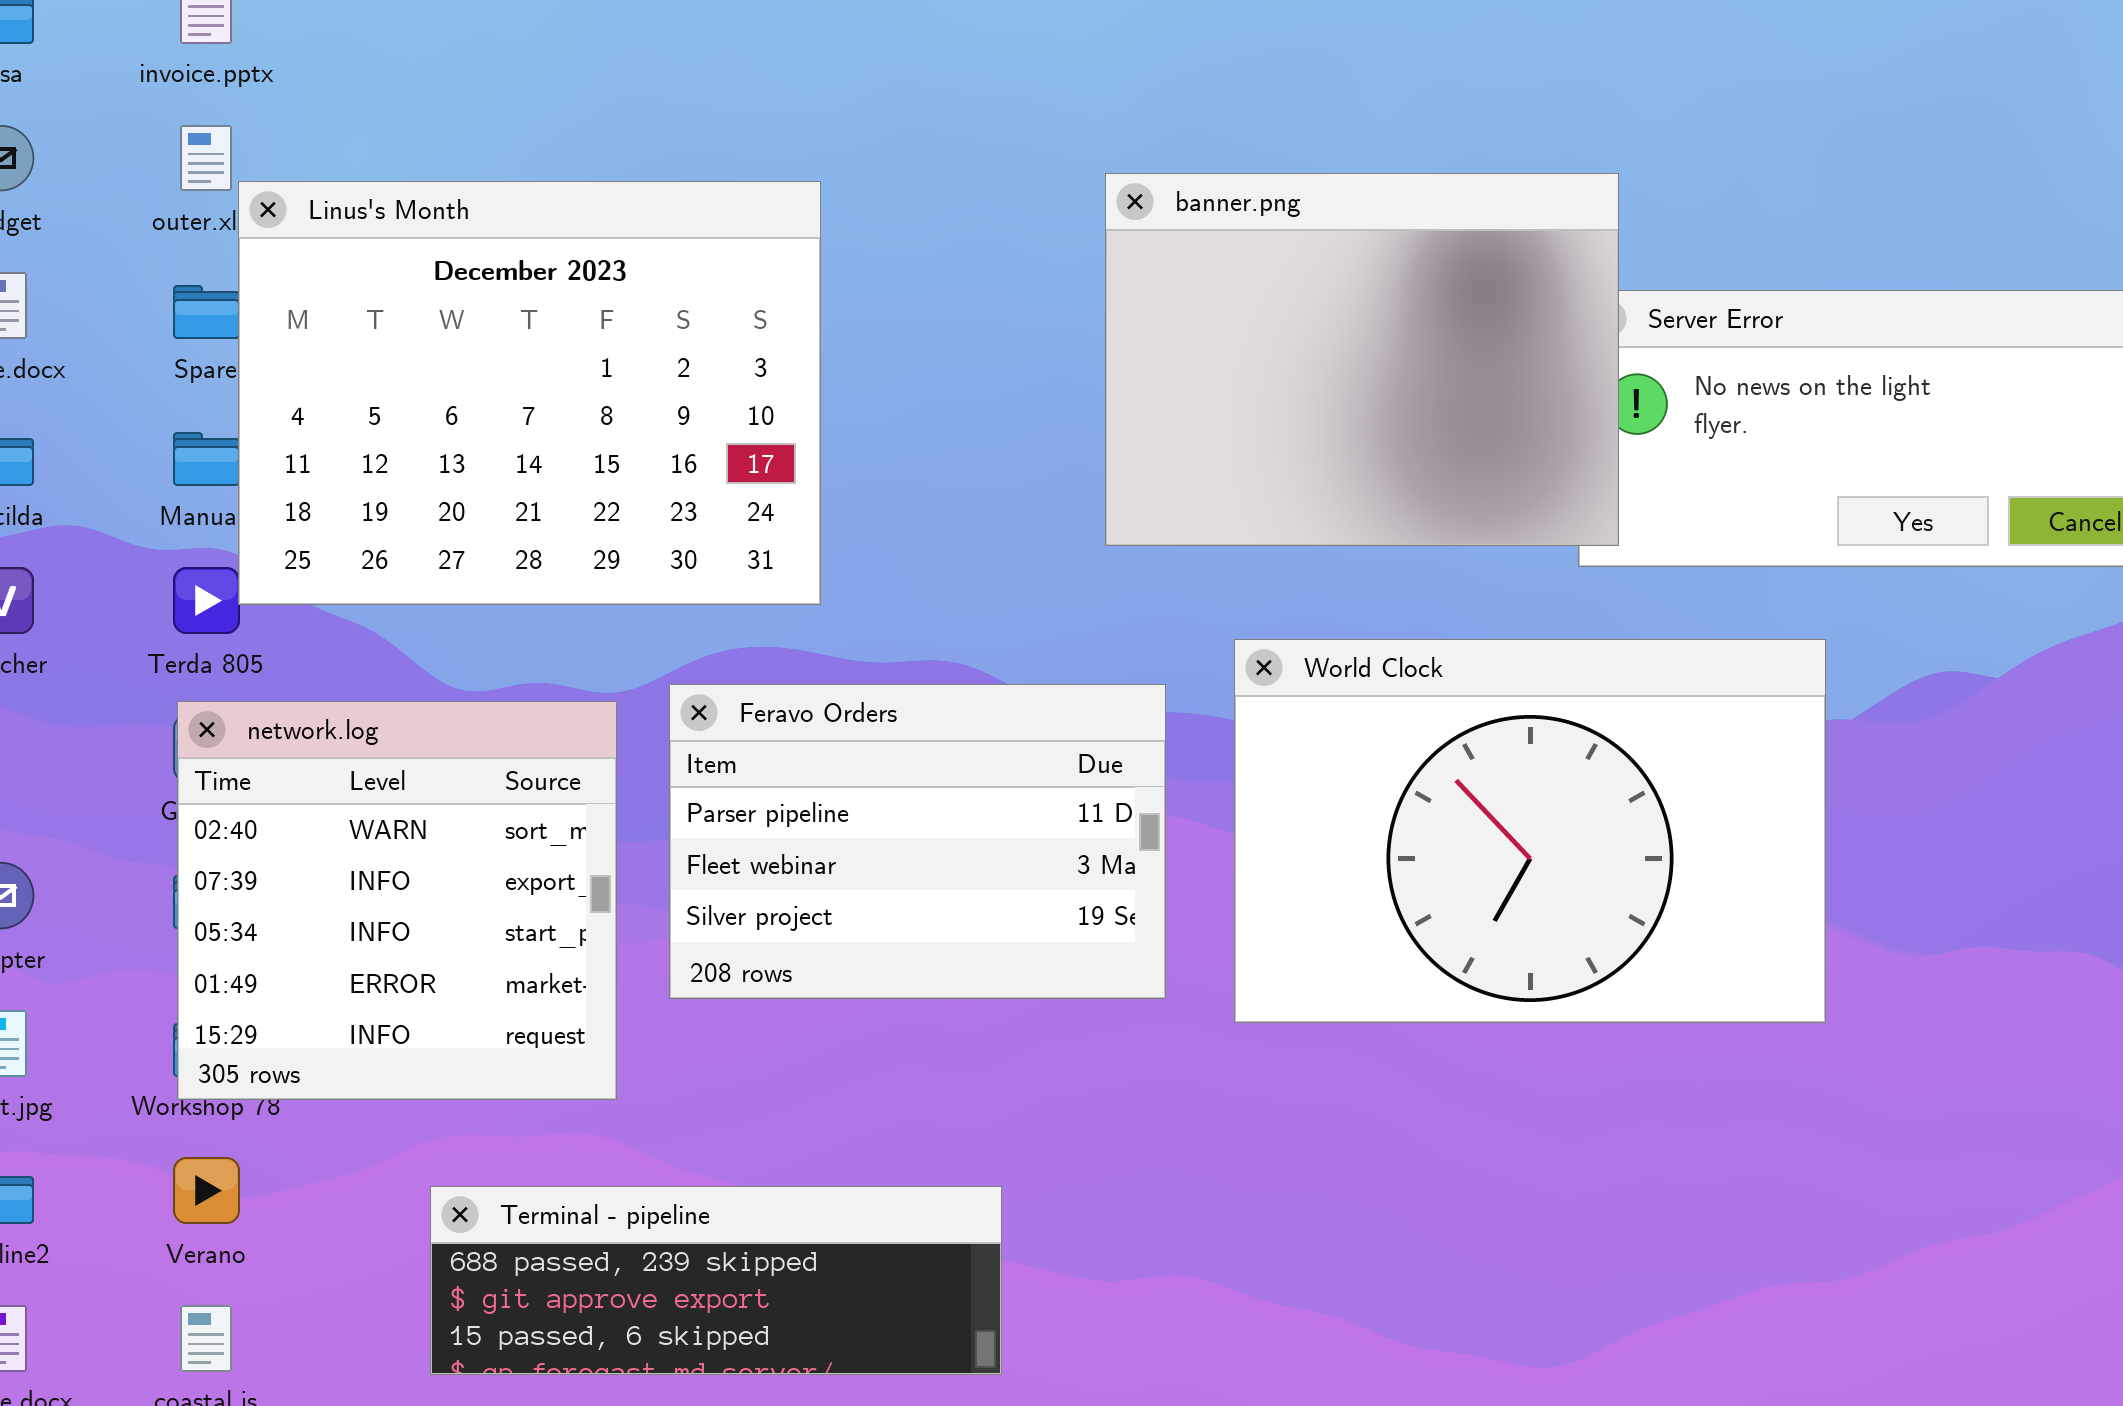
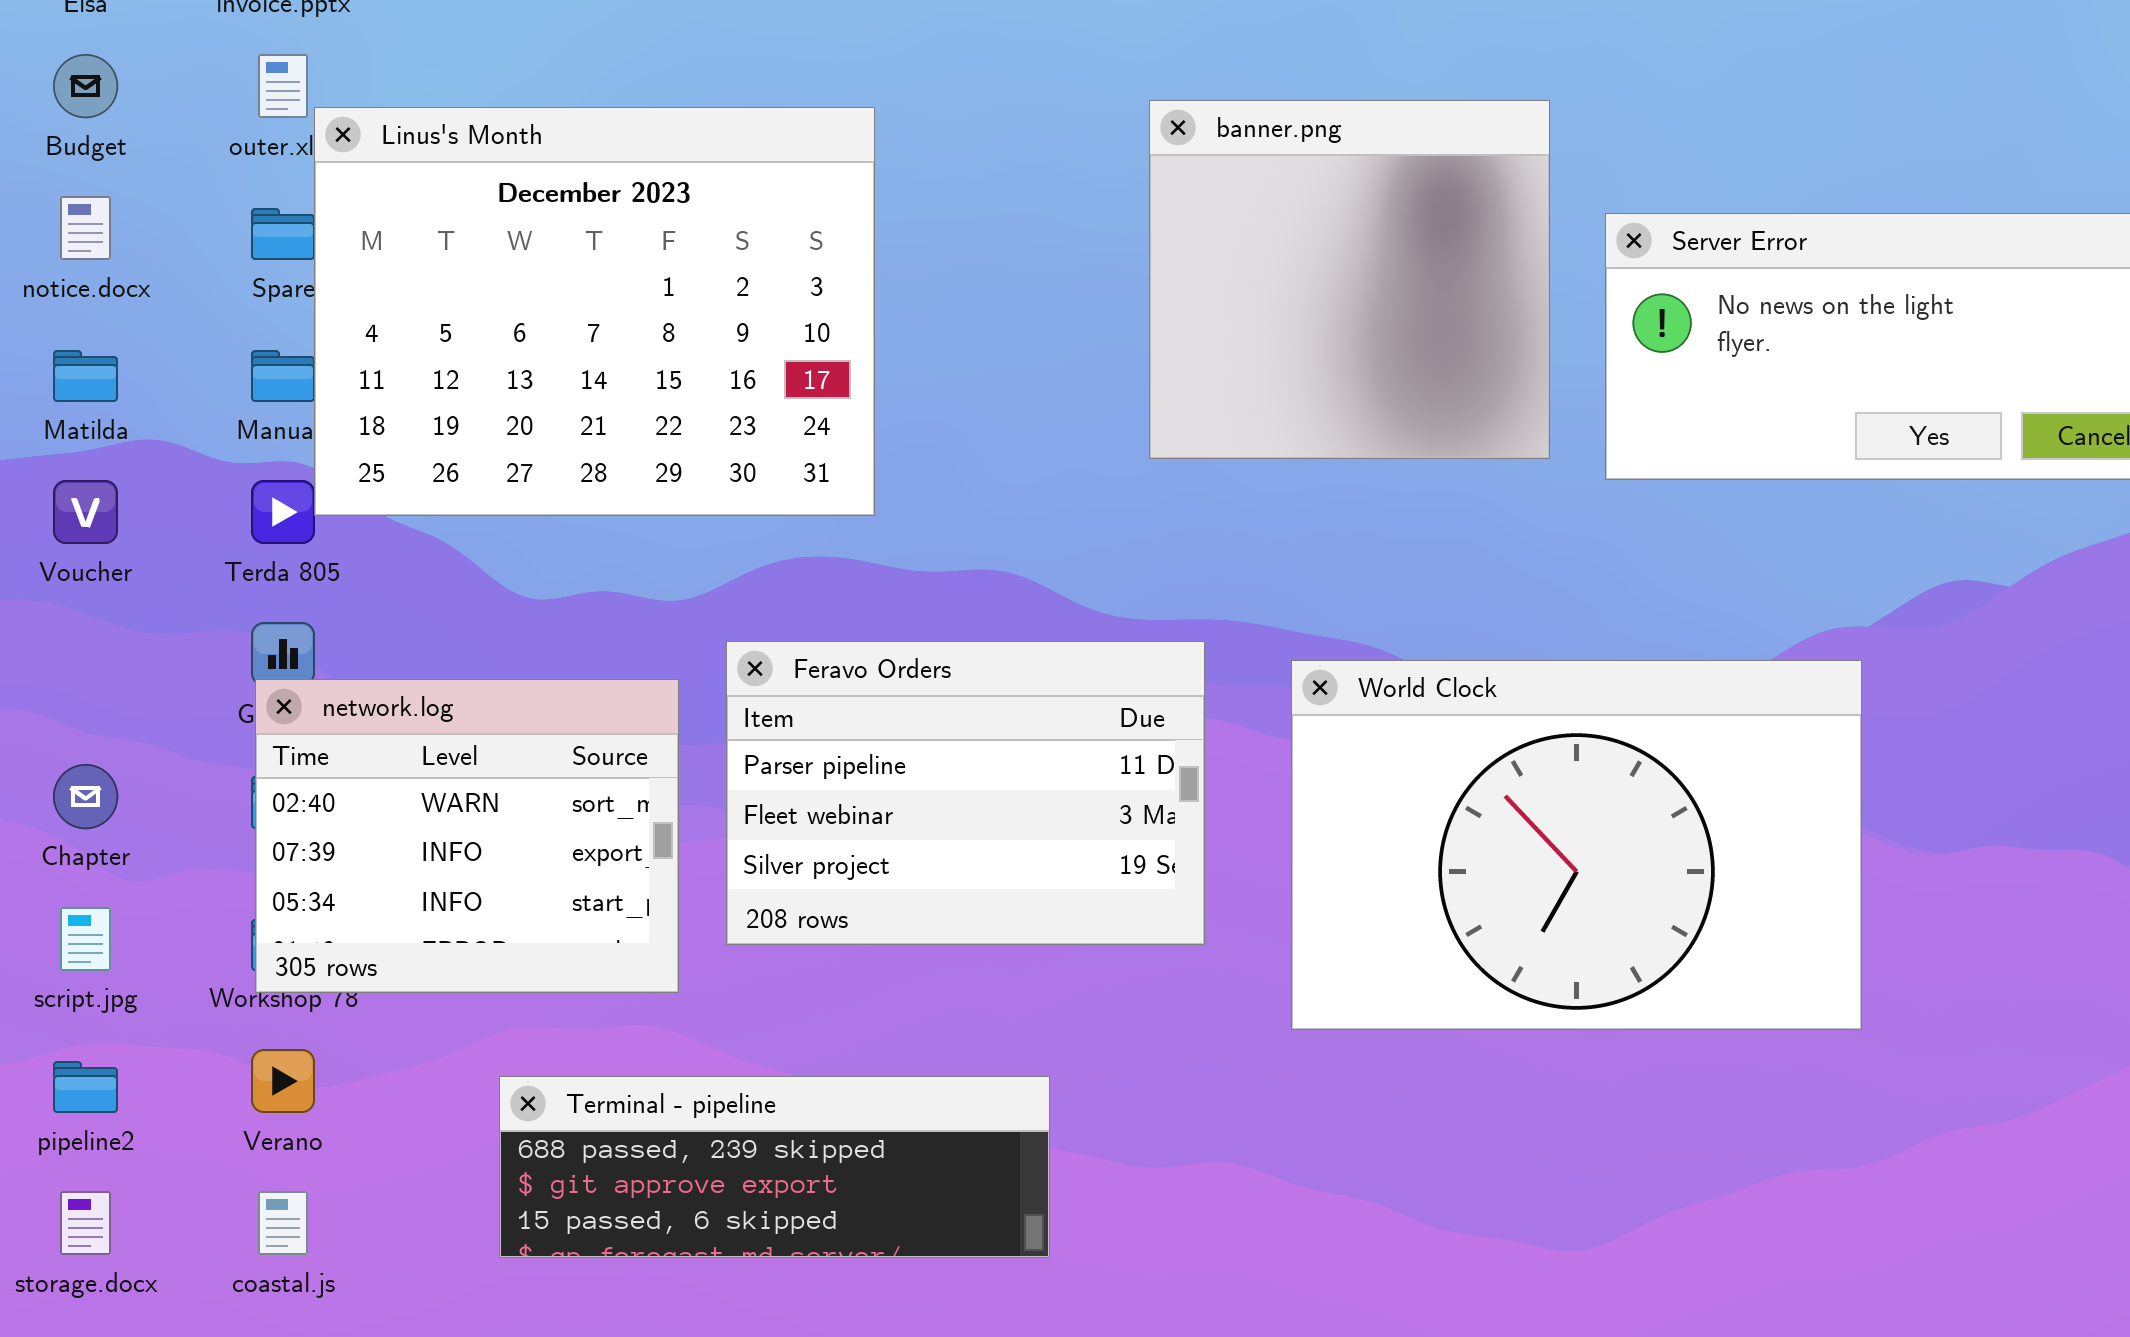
banner.png: [1105,173,1619,546] -> [1149,100,1550,459], resized
World Clock: [1234,639,1826,1023] -> [1291,660,1862,1030], moved
Feravo Orders: [669,684,1166,999] -> [726,641,1205,945], moved
network.log: [177,701,617,1100] -> [255,679,679,993], resized

